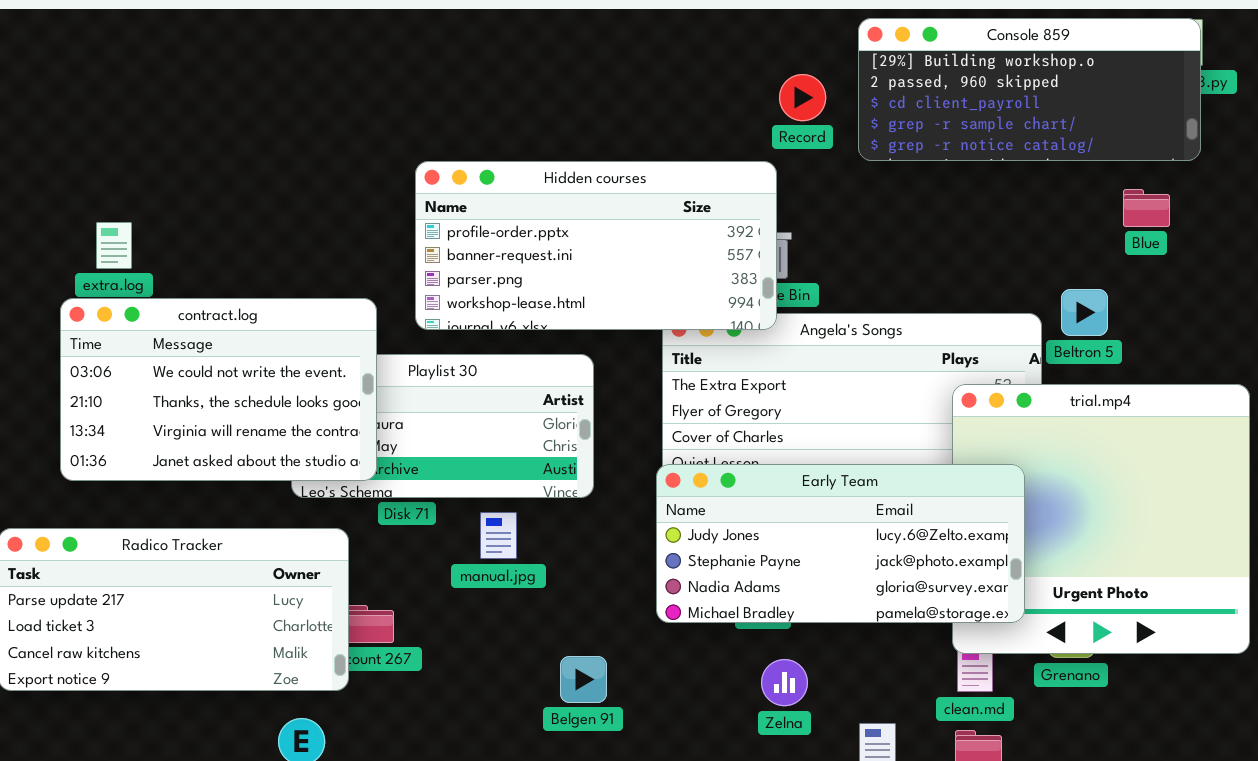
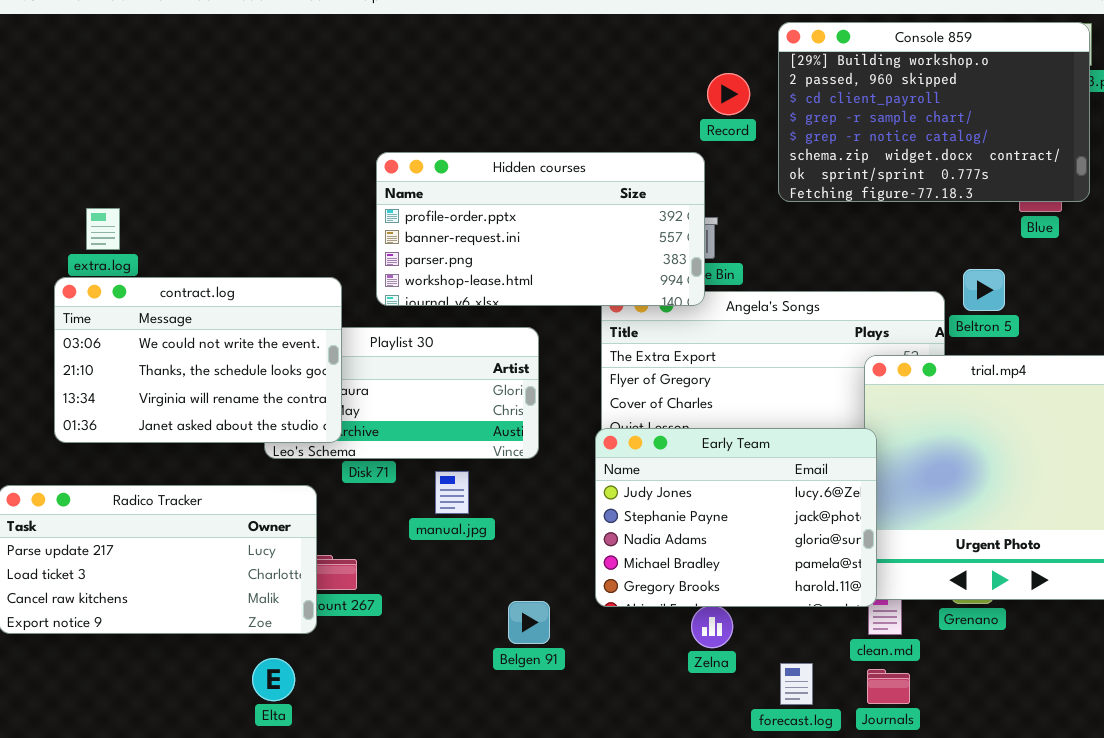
Console 859: [858,18,1201,161] -> [778,22,1090,202], resized
Early Team: [656,464,1025,623] -> [595,428,877,607], resized

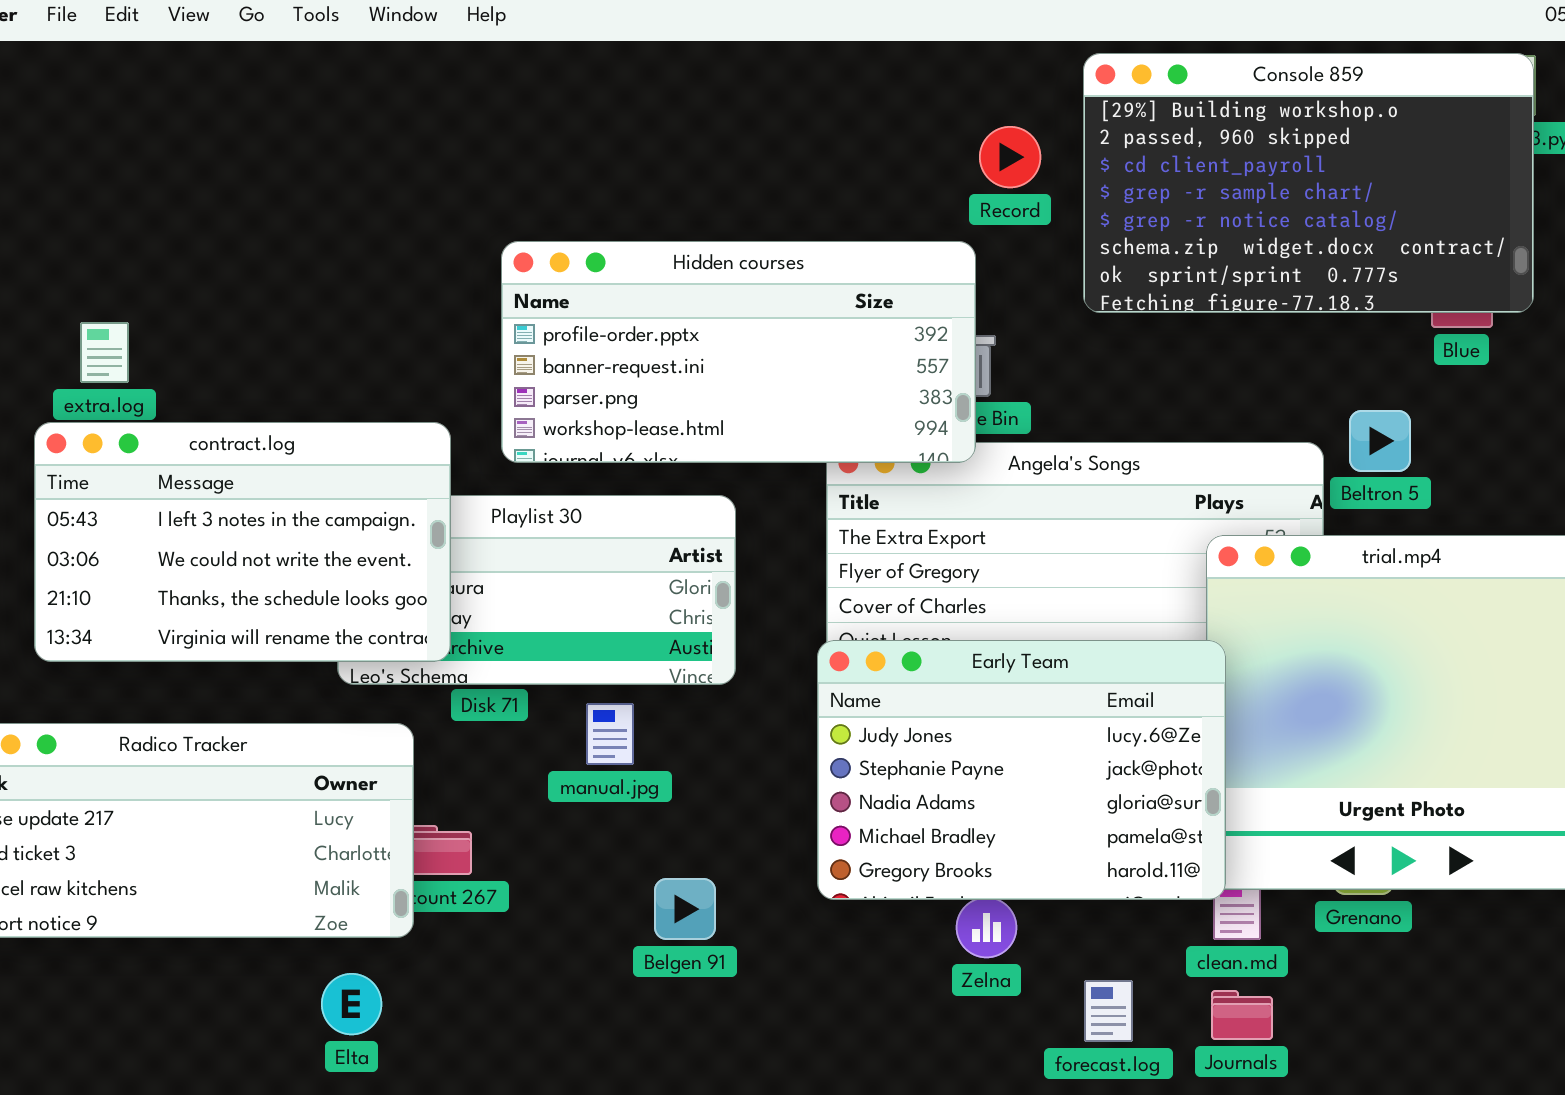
contract.log: [54,277,342,443] -> [34,422,451,662], scrolled up 1 row
Belgen 91: [508,601,550,644] -> [654,878,716,940], moved

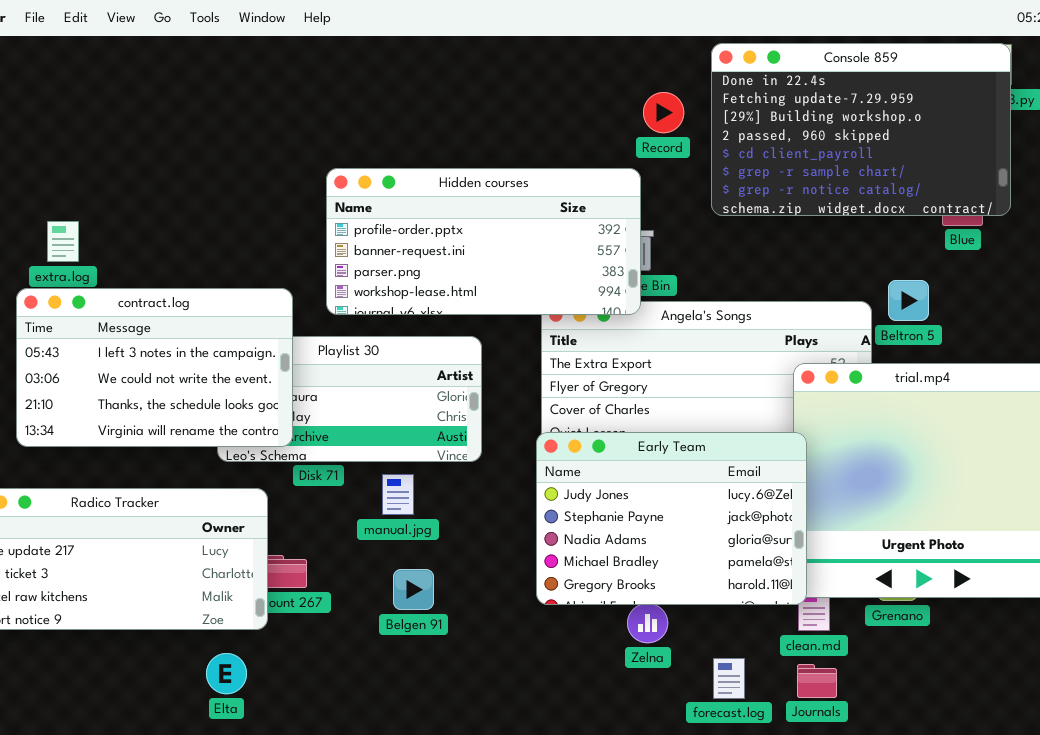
Console 859: [1083,53,1534,313] -> [711,43,1011,216], scrolled up 2 rows
Belgen 91: [654,878,716,940] -> [393,569,434,610], moved

